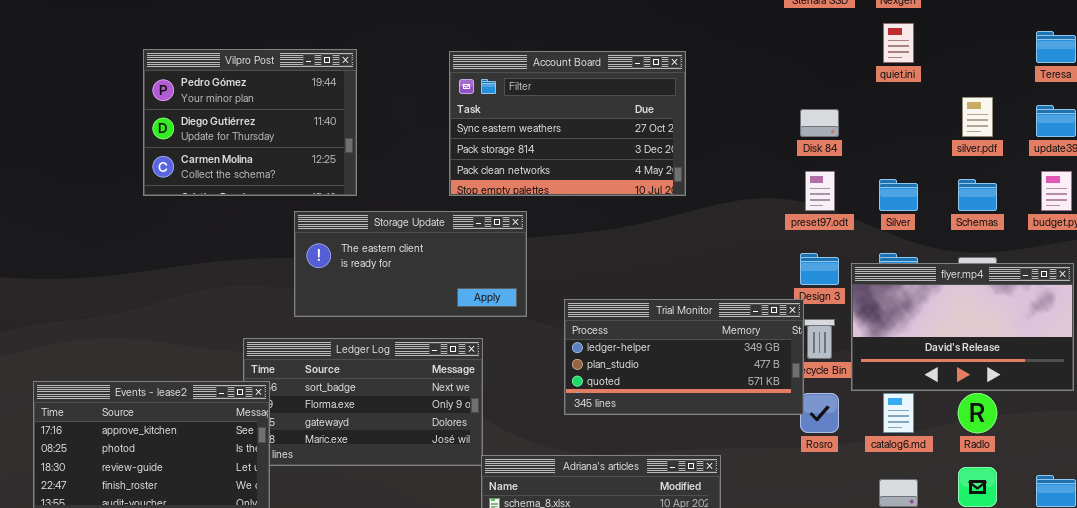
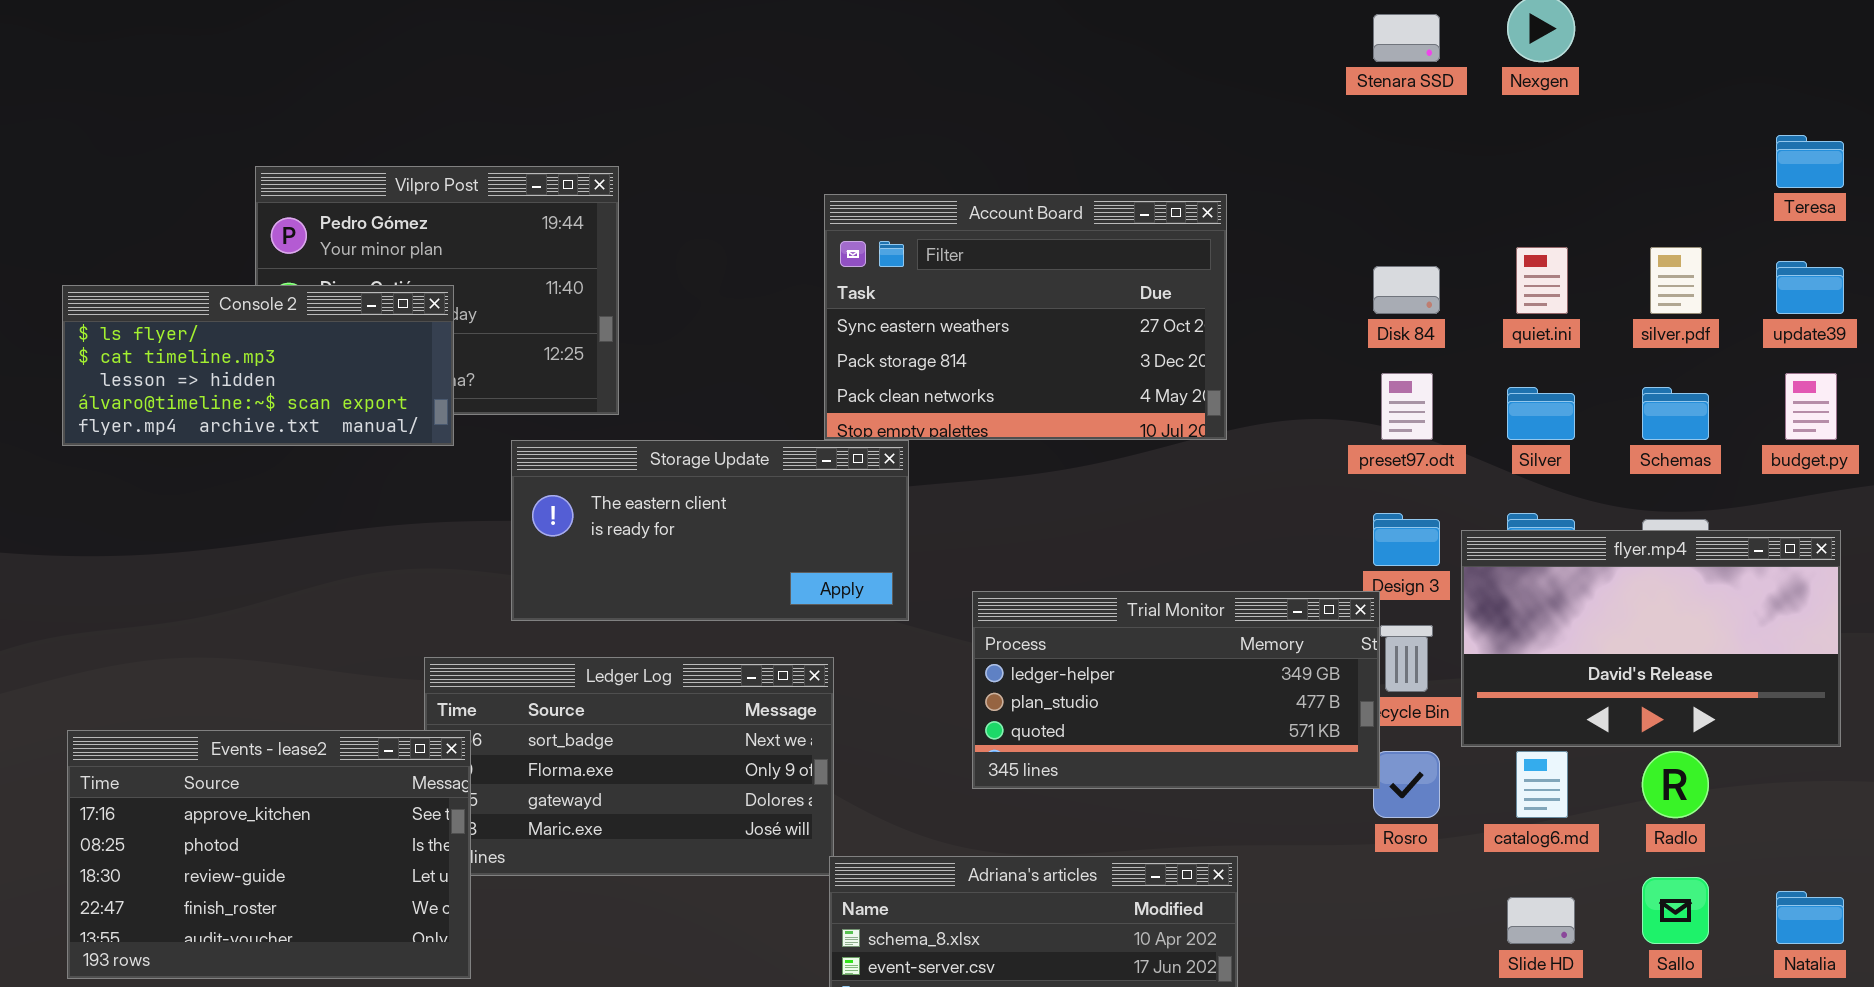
quiet.ini: [883,23,914,63] -> [1516,247,1568,314], moved
Account Board: [449,51,686,196] -> [824,194,1227,440], moved
Console 2: none -> [62,285,454,446], opened

